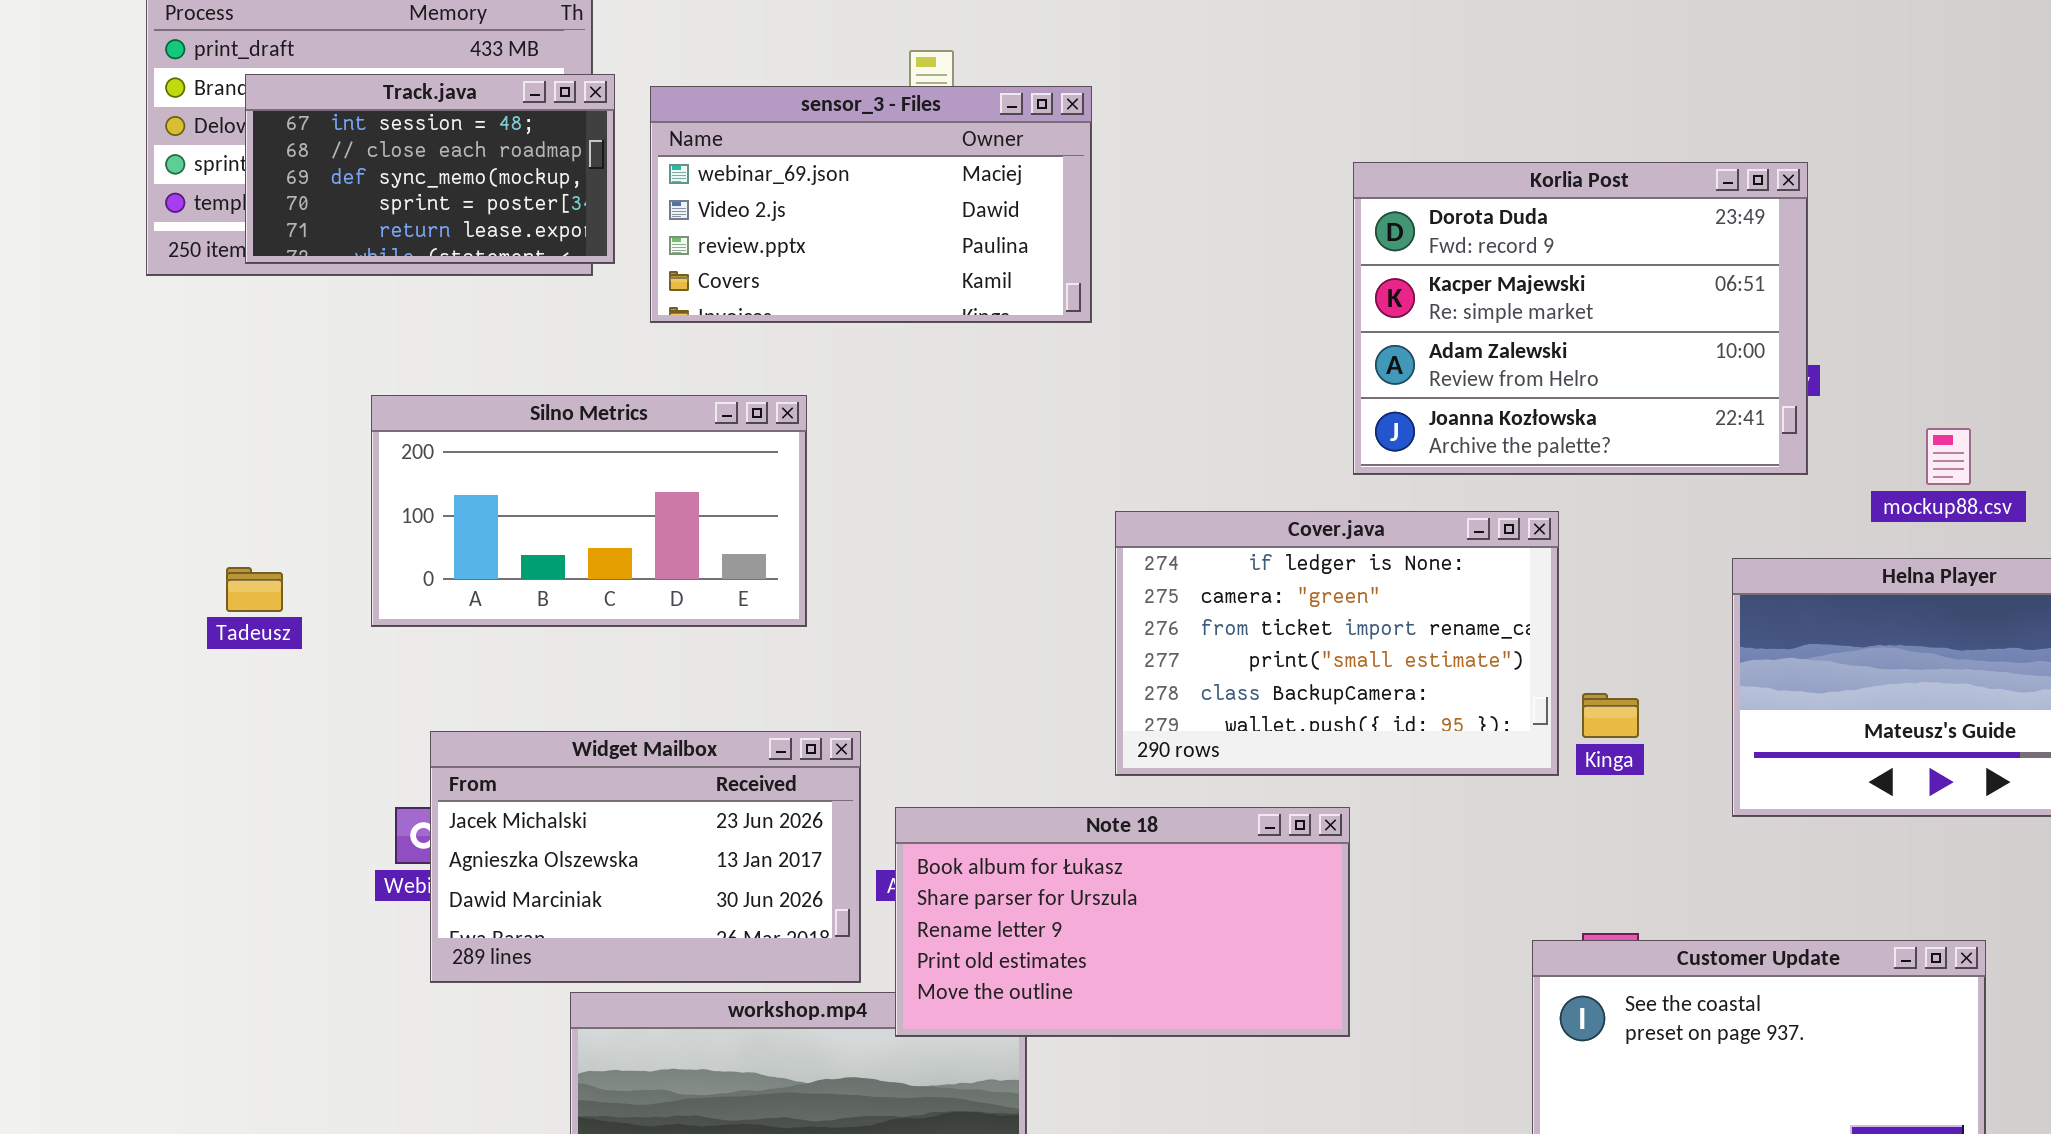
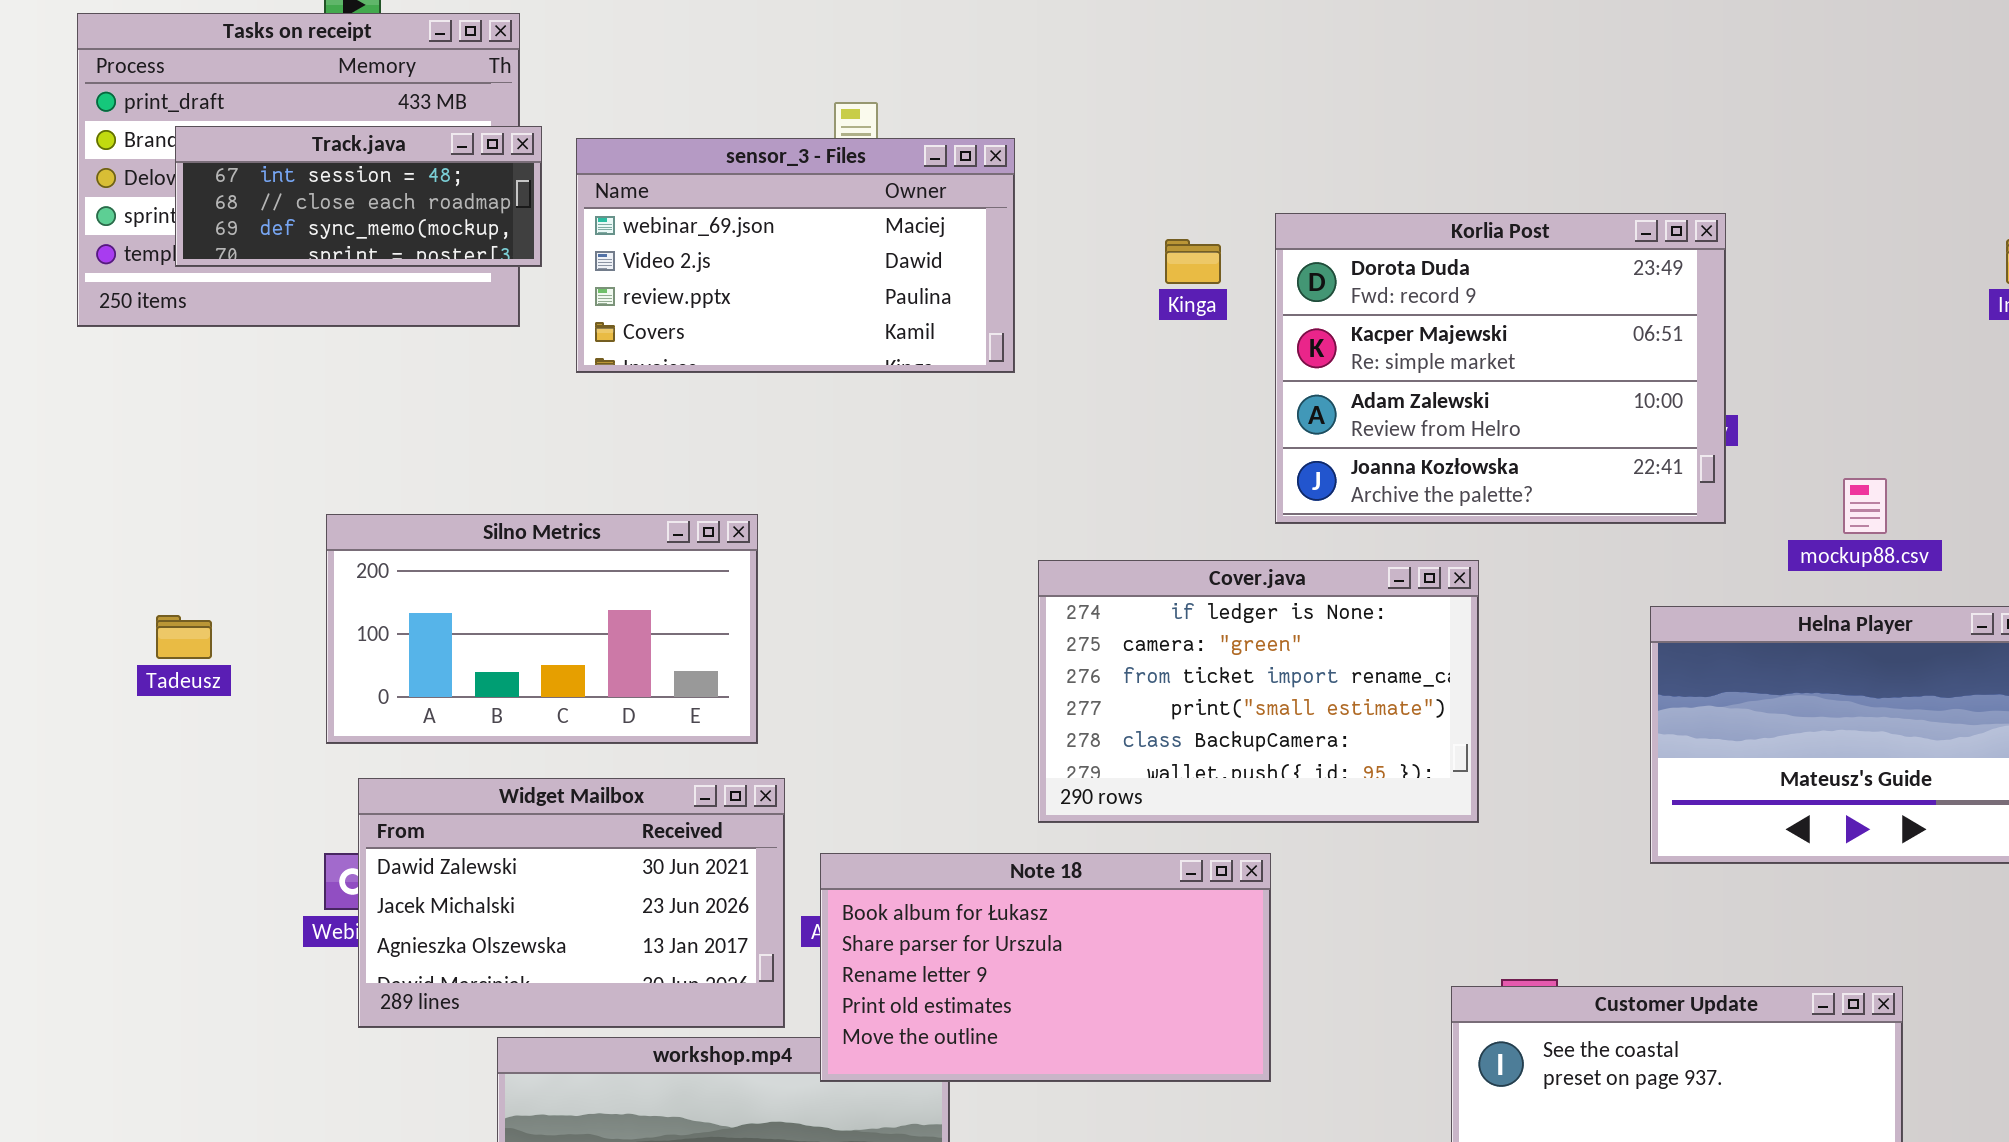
Track.java: [245,74,615,264] -> [175,126,542,267], resized
Silno Metrics: [371,395,807,627] -> [326,514,758,744], moved
Kinga: [1582,693,1639,738] -> [1165,239,1221,284], moved
Widget Mailbox: [430,731,861,983] -> [358,778,785,1028], scrolled up 1 row

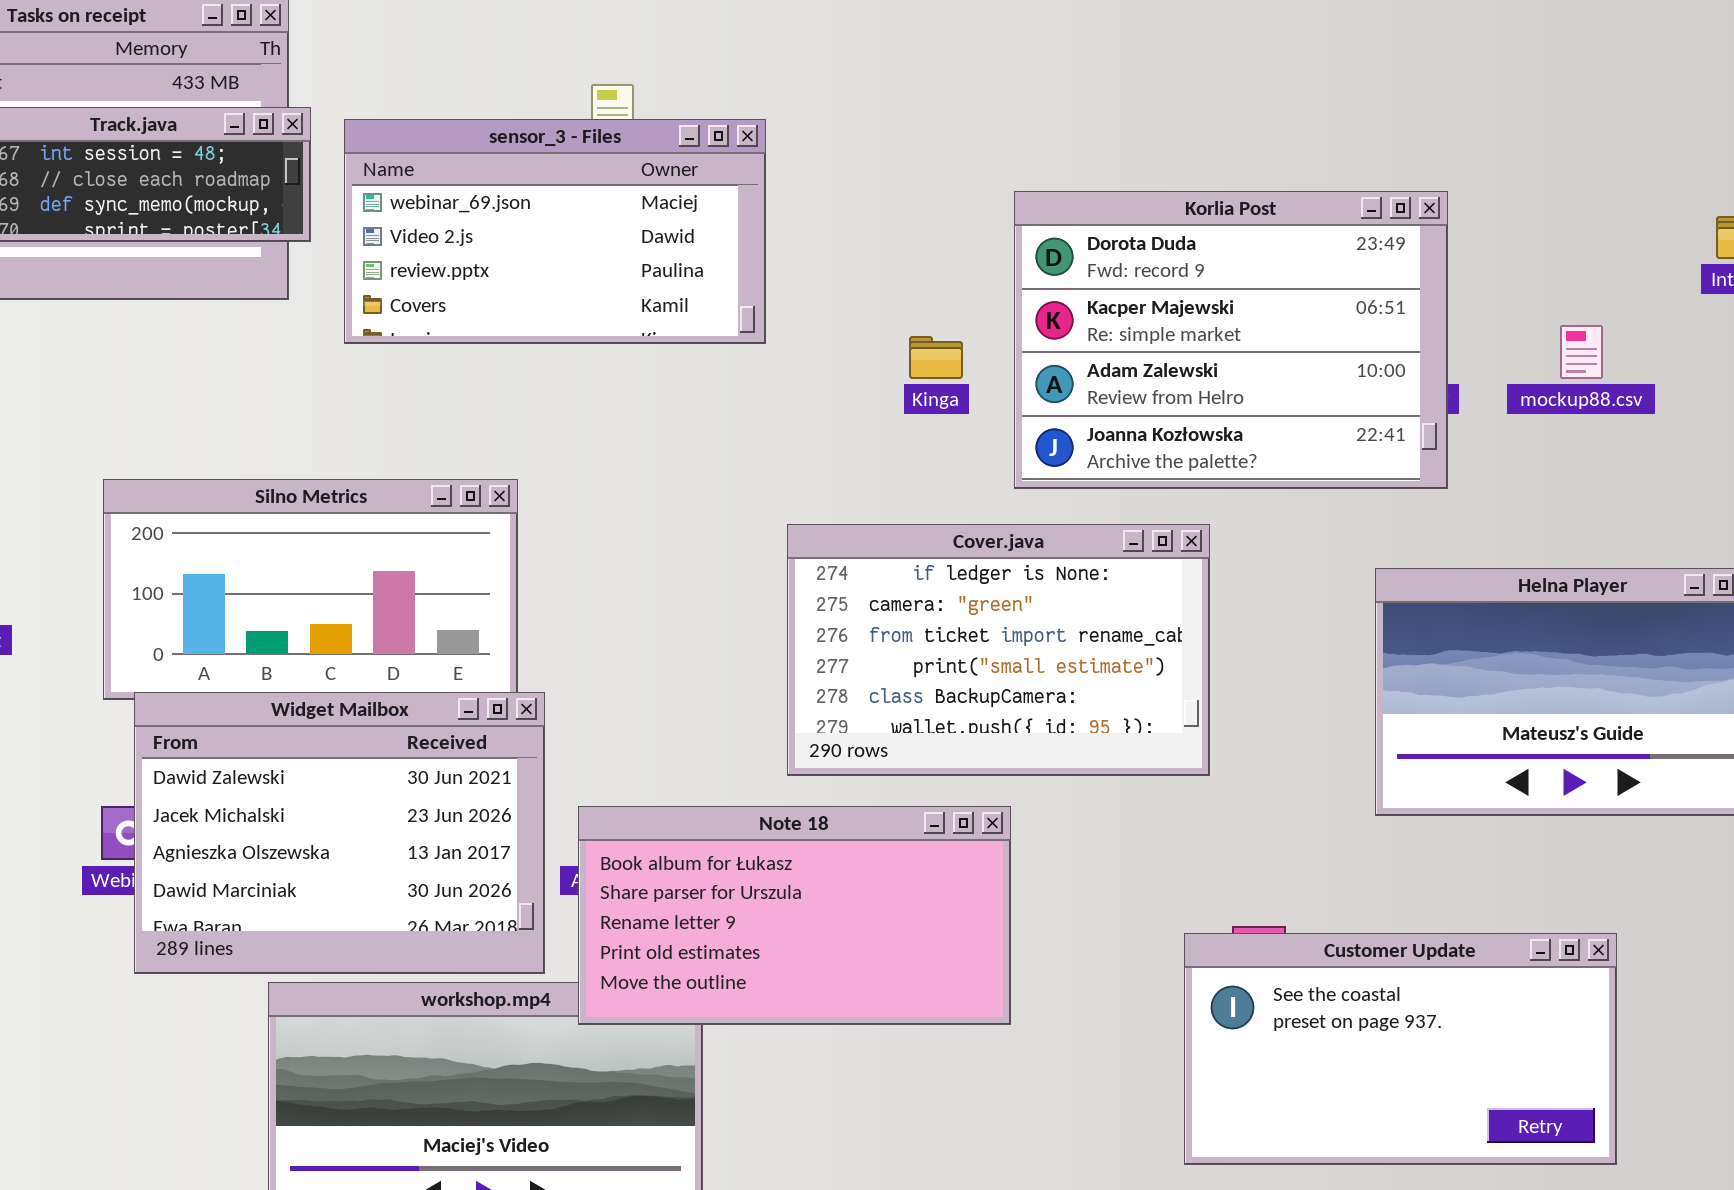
Kinga: [1165,239,1221,284] -> [909,336,963,379], moved
mockup88.csv: [1843,478,1887,534] -> [1560,325,1603,379], moved
Widget Mailbox: [358,778,785,1028] -> [134,692,545,974], resized

